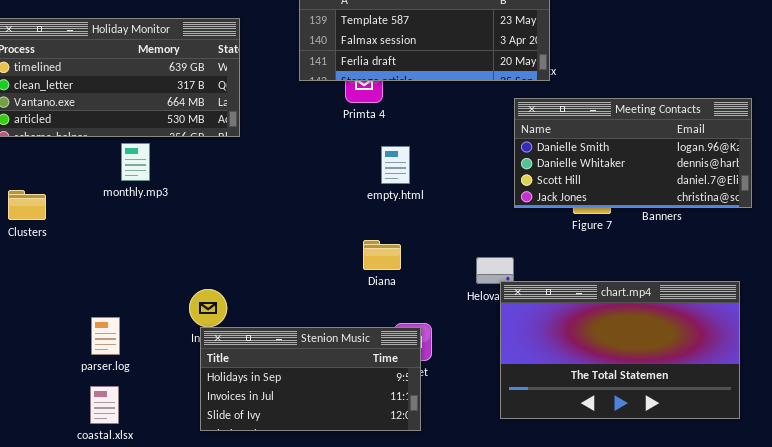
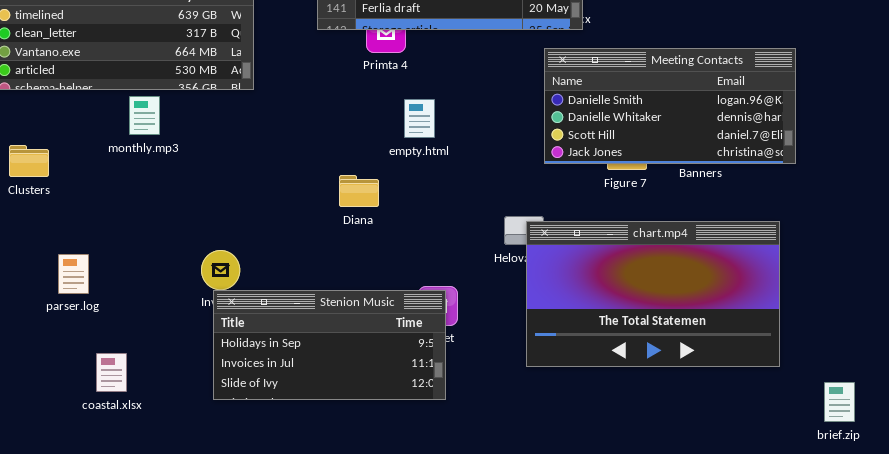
Diana: [363,240,401,270] -> [339,175,379,207], moved
chart.mp4: [500,281,740,419] -> [526,221,780,367], moved
parser.log: [91,317,120,355] -> [58,254,89,294], moved

